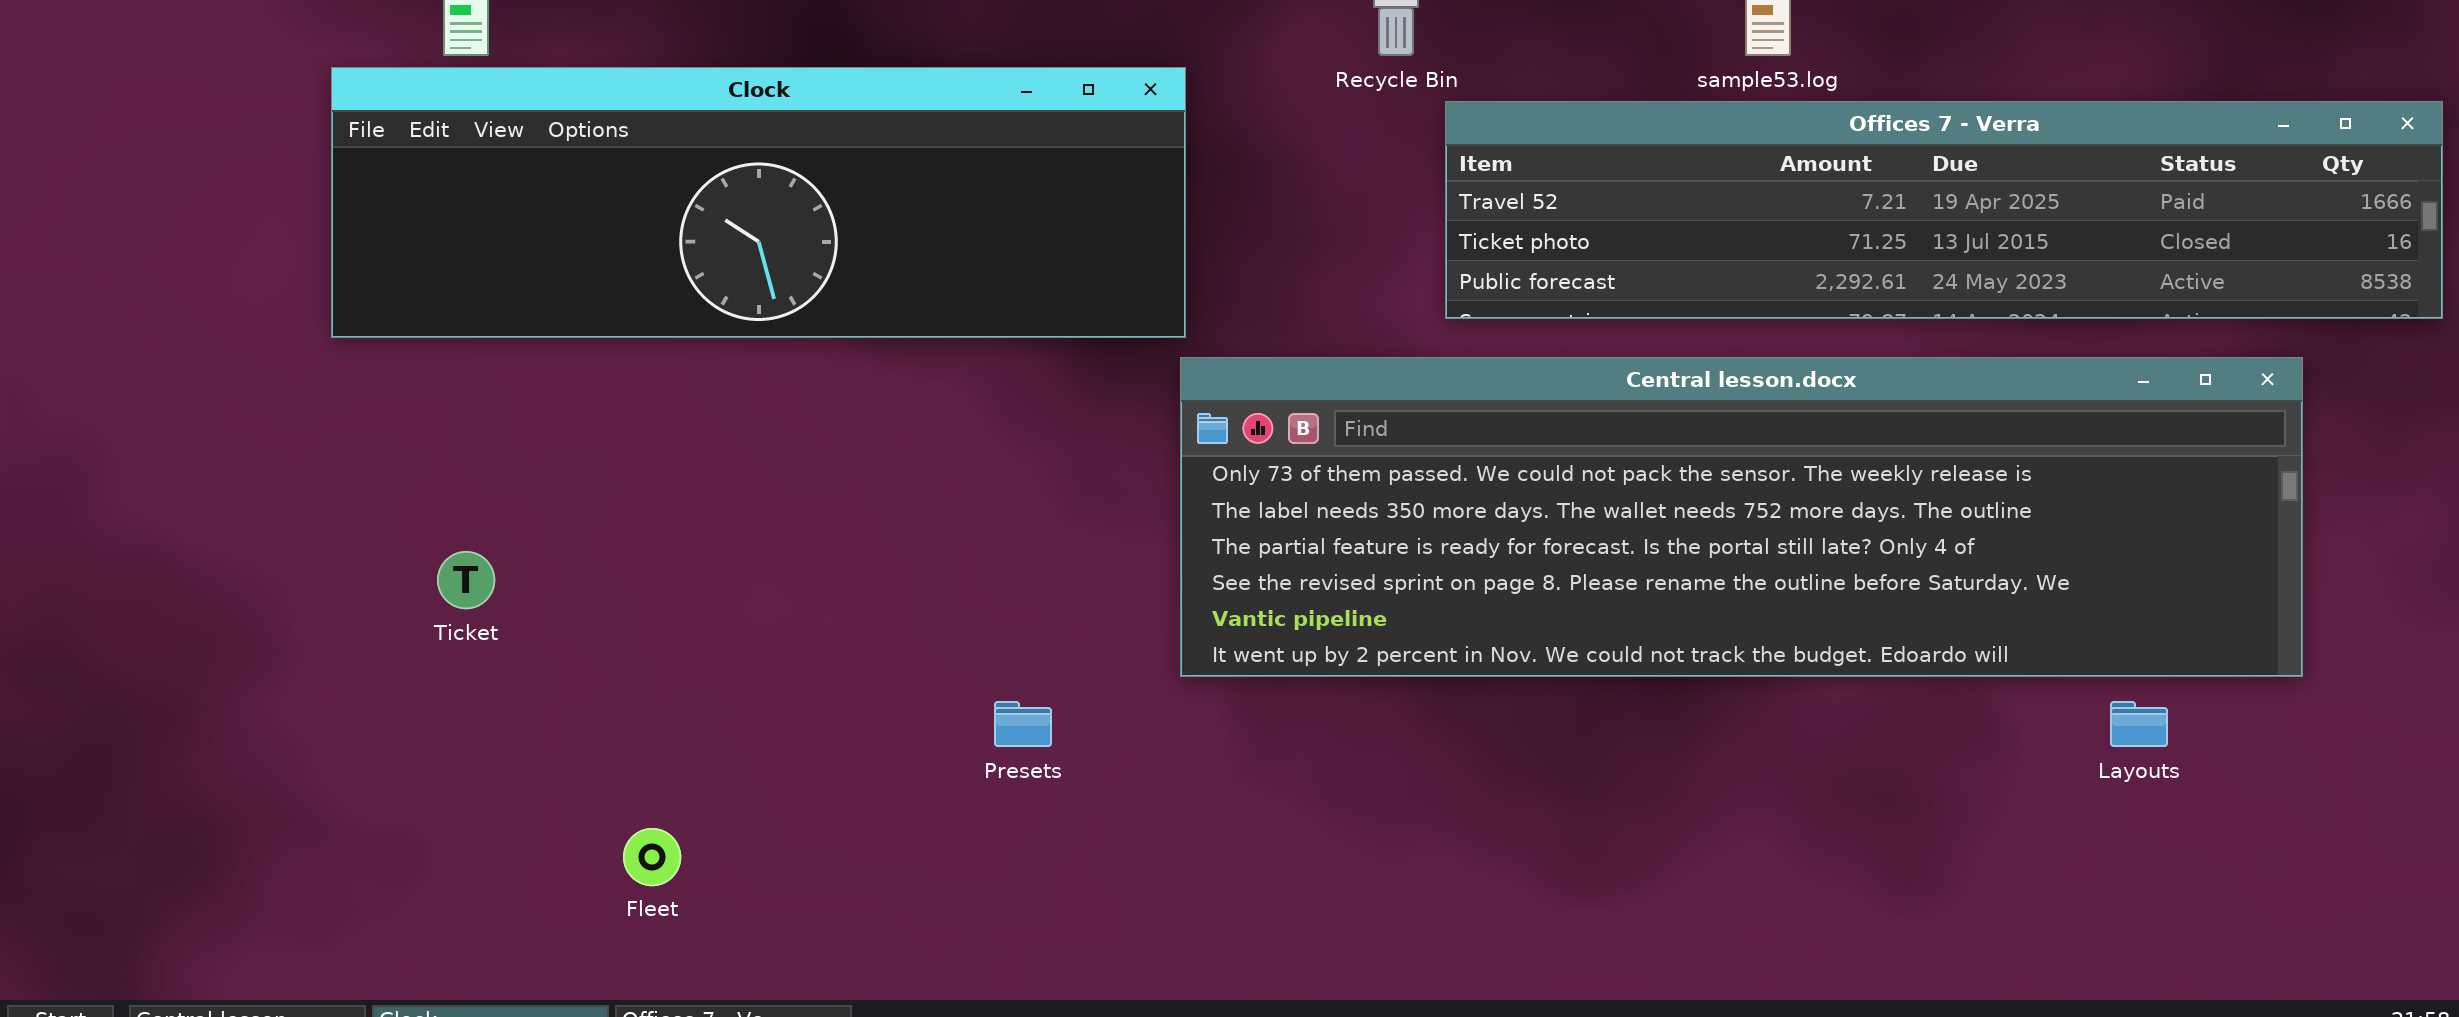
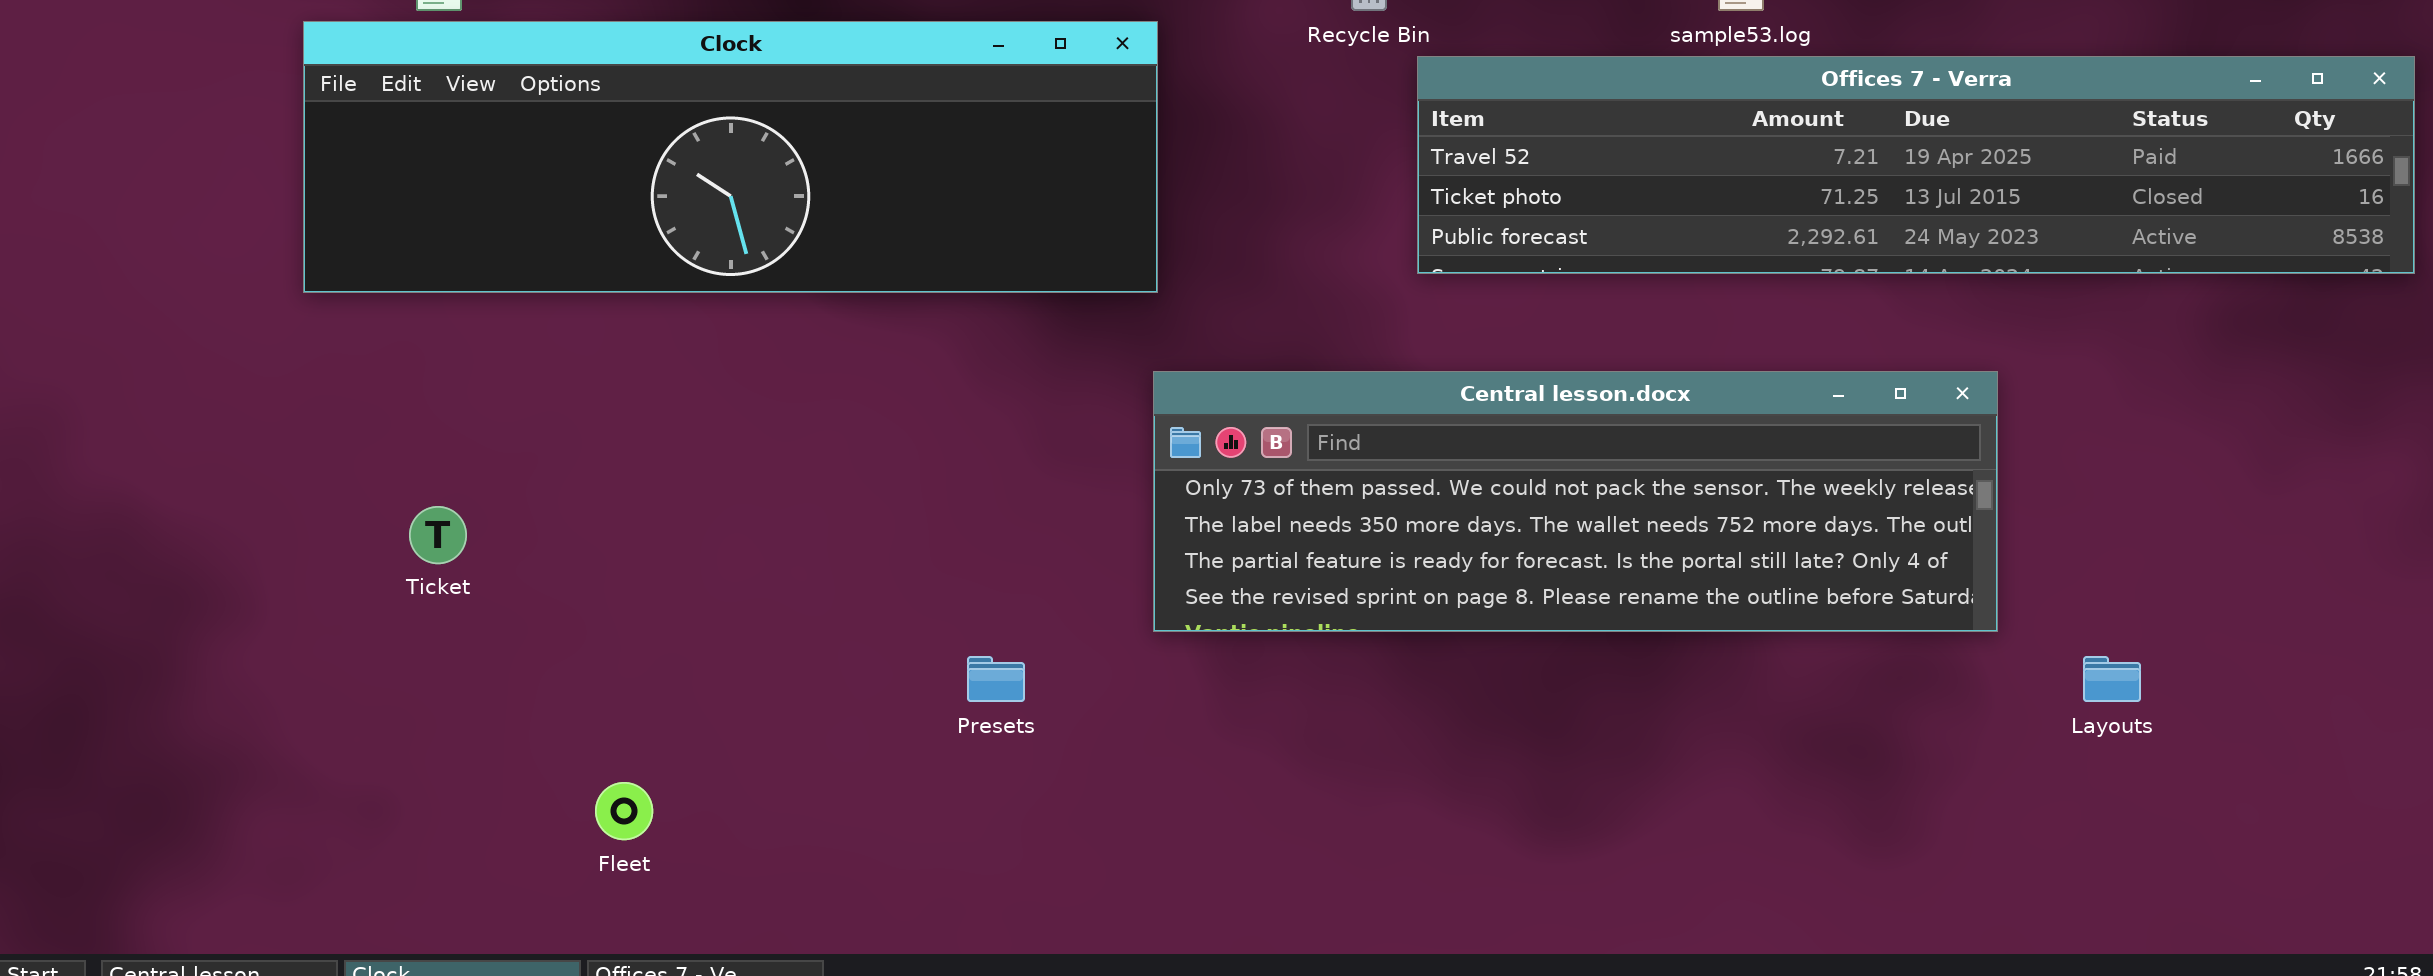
Central lesson.docx: [1180,357,2303,677] -> [1153,371,1998,632], resized

